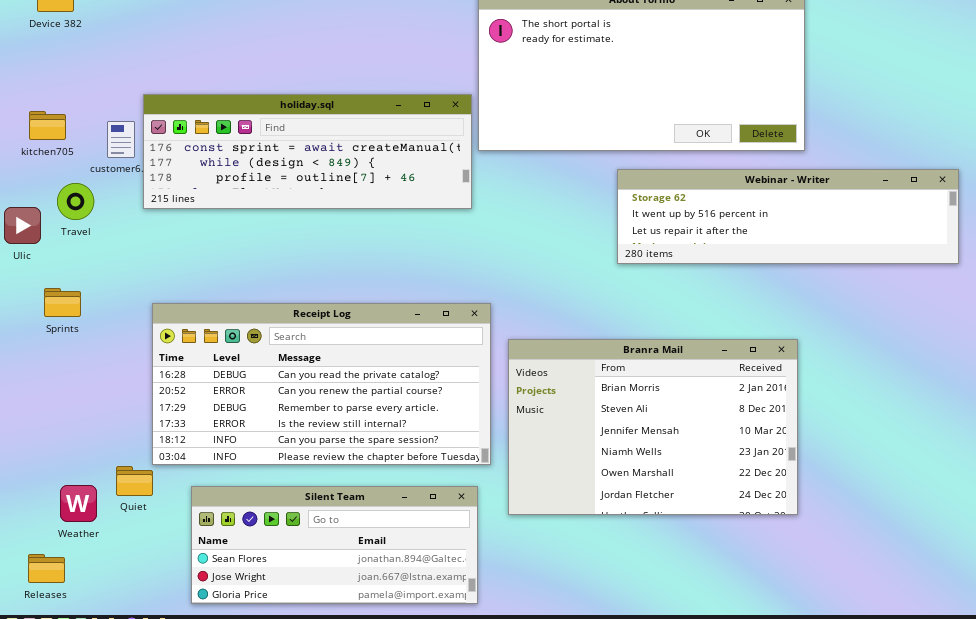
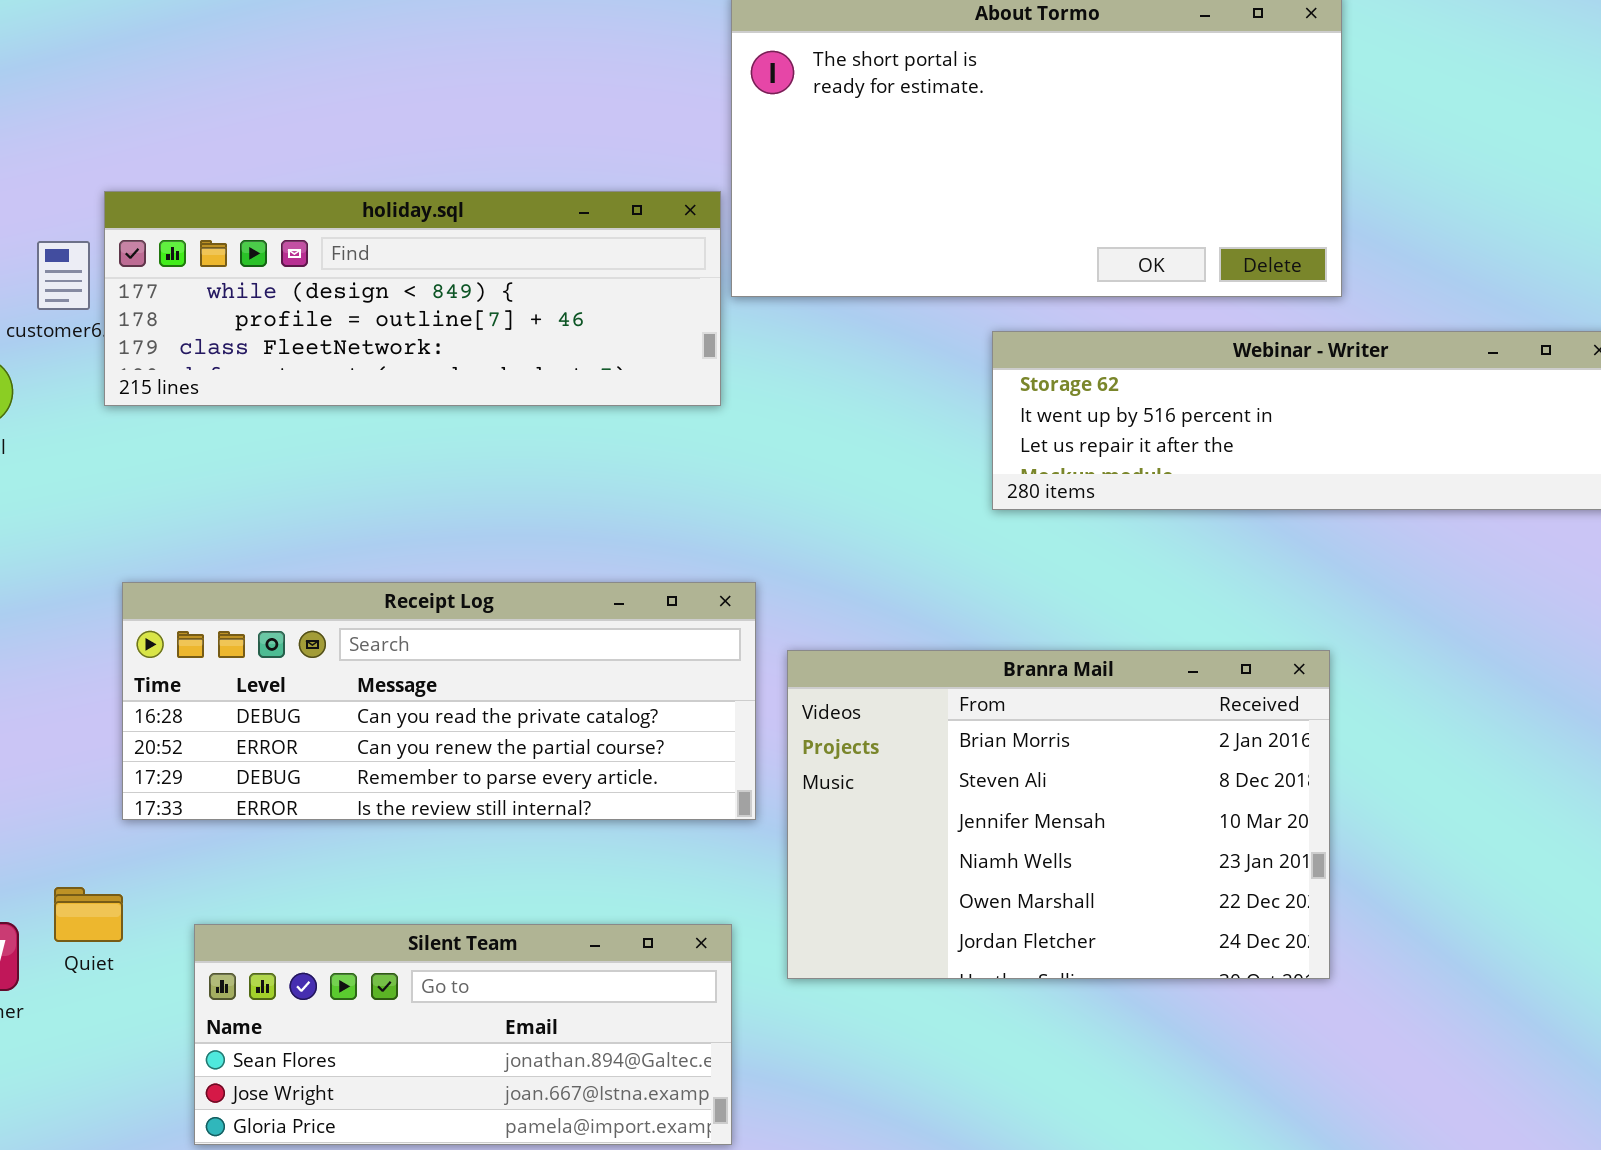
holiday.sql: [143,94,472,209] -> [104,191,721,406], scrolled down 1 row
Receipt Log: [152,303,491,465] -> [122,582,756,820], resized

